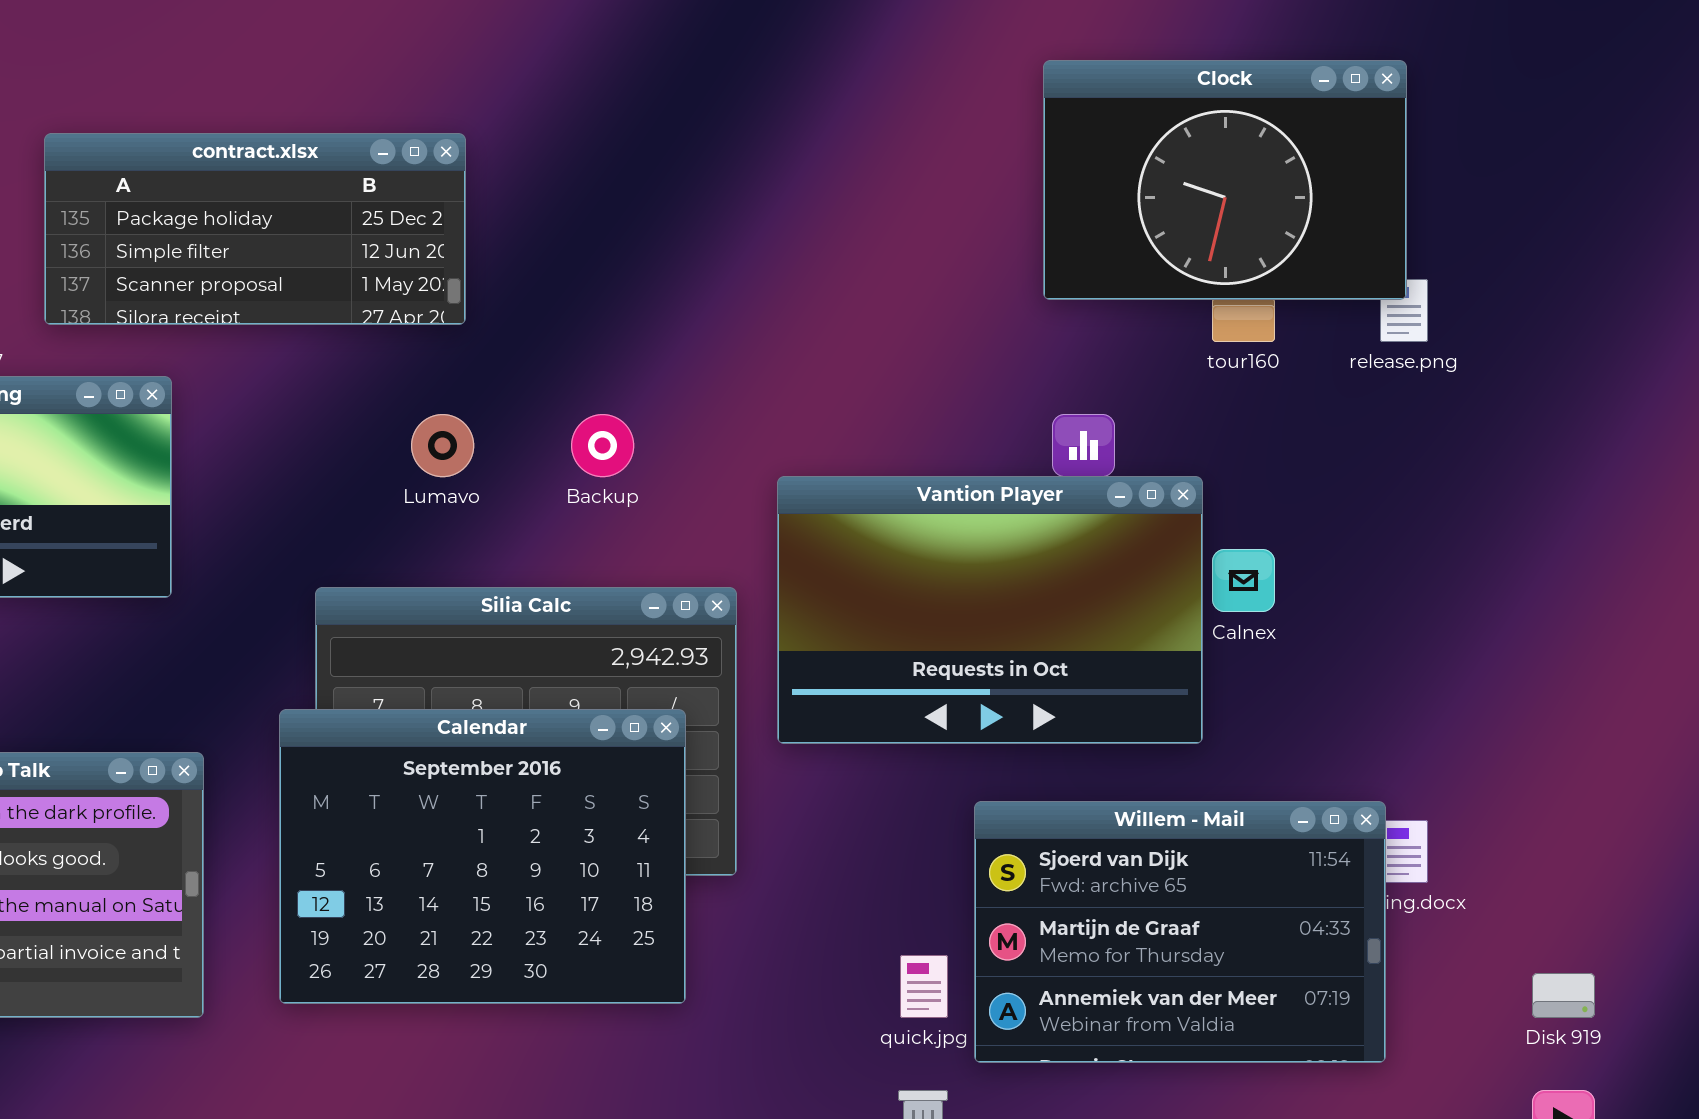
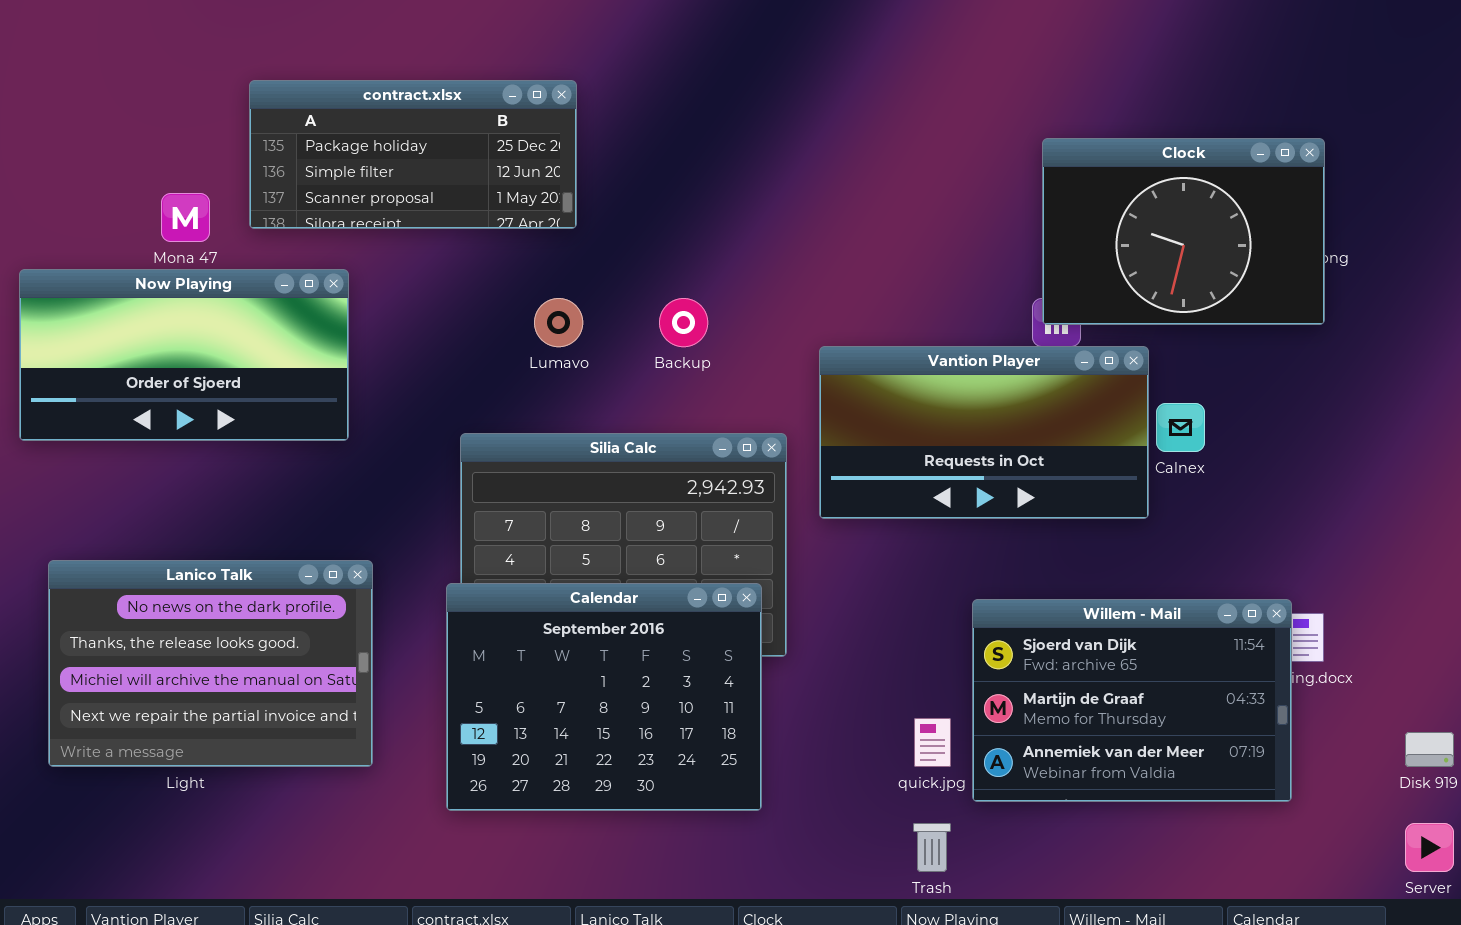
Clock: [1043,60,1407,300] -> [1042,138,1325,325], moved
Vantion Player: [777,476,1203,744] -> [819,346,1149,519], resized
Calendar: [279,709,686,1004] -> [446,583,762,811], moved

